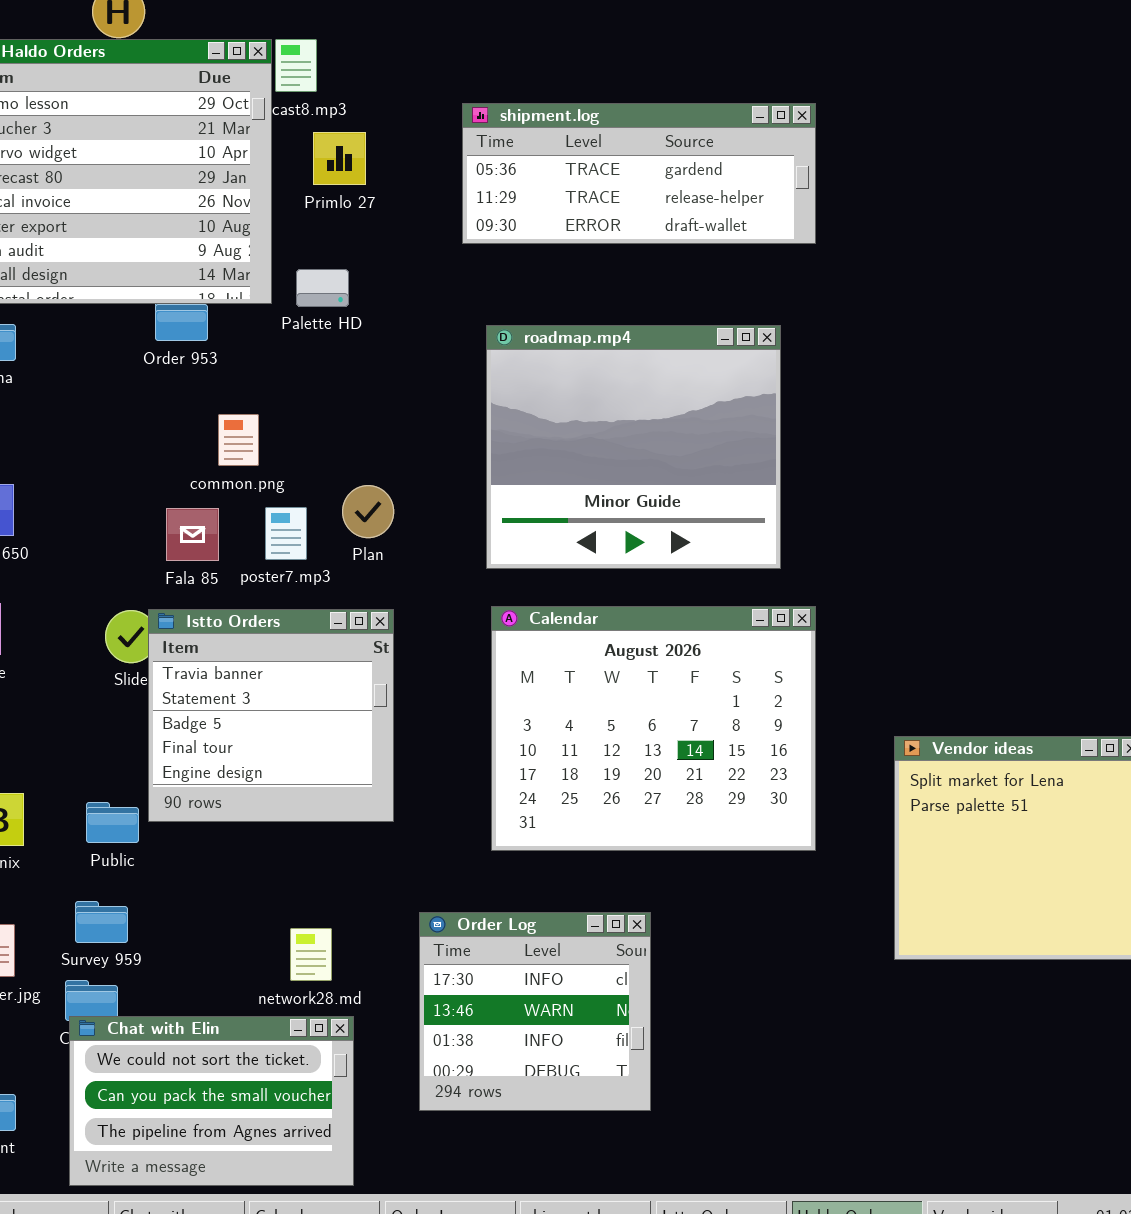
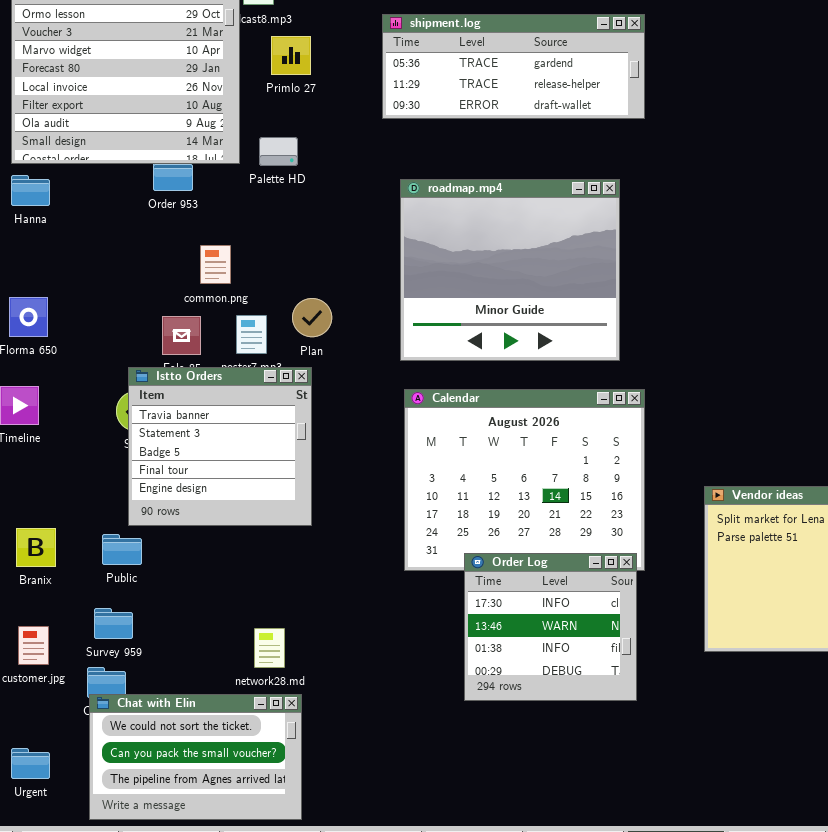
Istto Orders: [148,609,394,822] -> [128,367,312,526], moved
Order Log: [419,912,651,1111] -> [464,553,637,701], moved

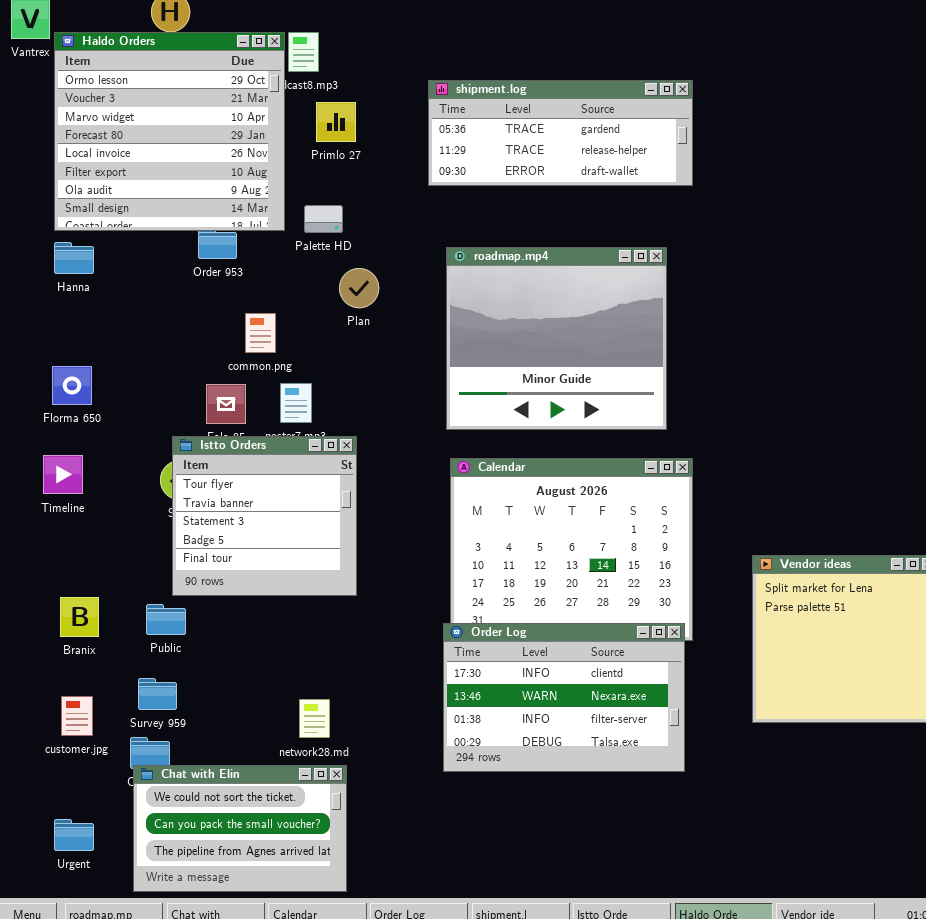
Plan: [292,298,332,337] -> [339,268,379,308], moved
Istto Orders: [128,367,312,526] -> [172,436,357,596], scrolled up 1 row
Order Log: [464,553,637,701] -> [443,623,685,772], resized

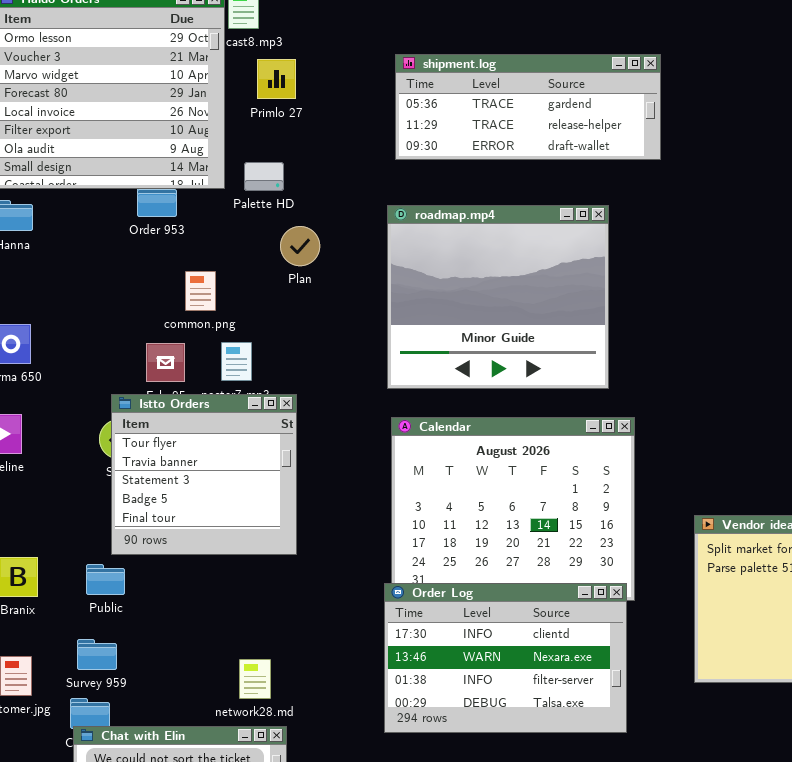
shipment.log: [428,80,693,186] -> [395,54,661,160], moved

